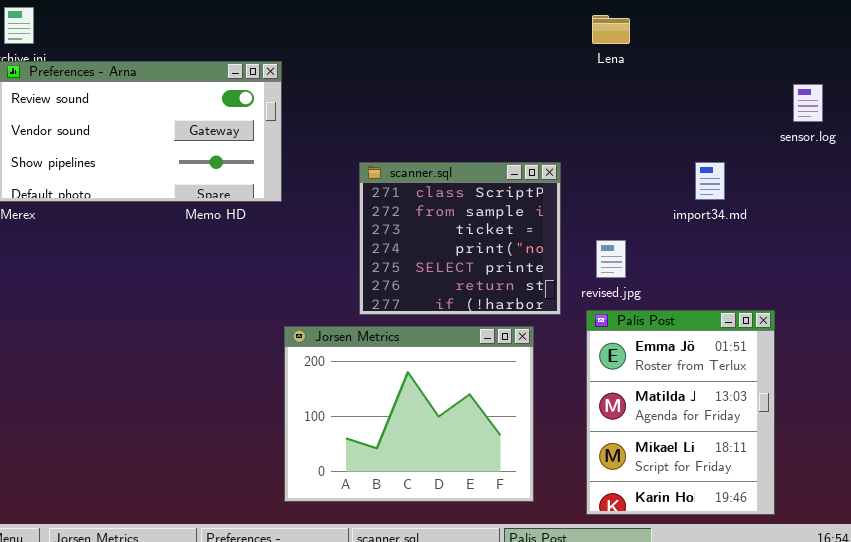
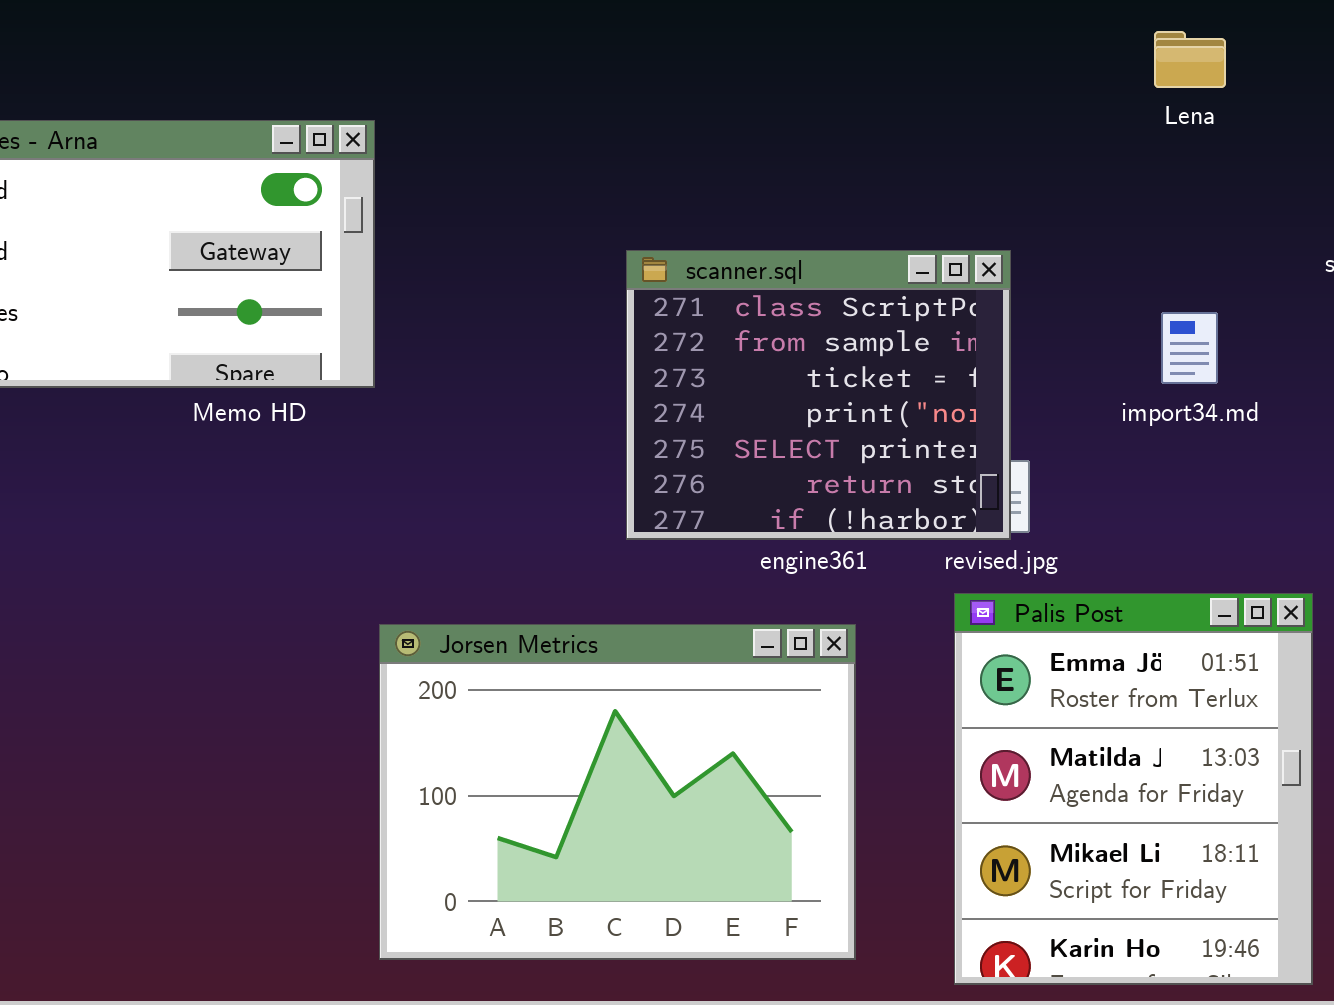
Lena: [592,15,630,44] -> [1154,31,1226,88], moved
scanner.sql: [359,162,561,315] -> [626,250,1011,540], moved

